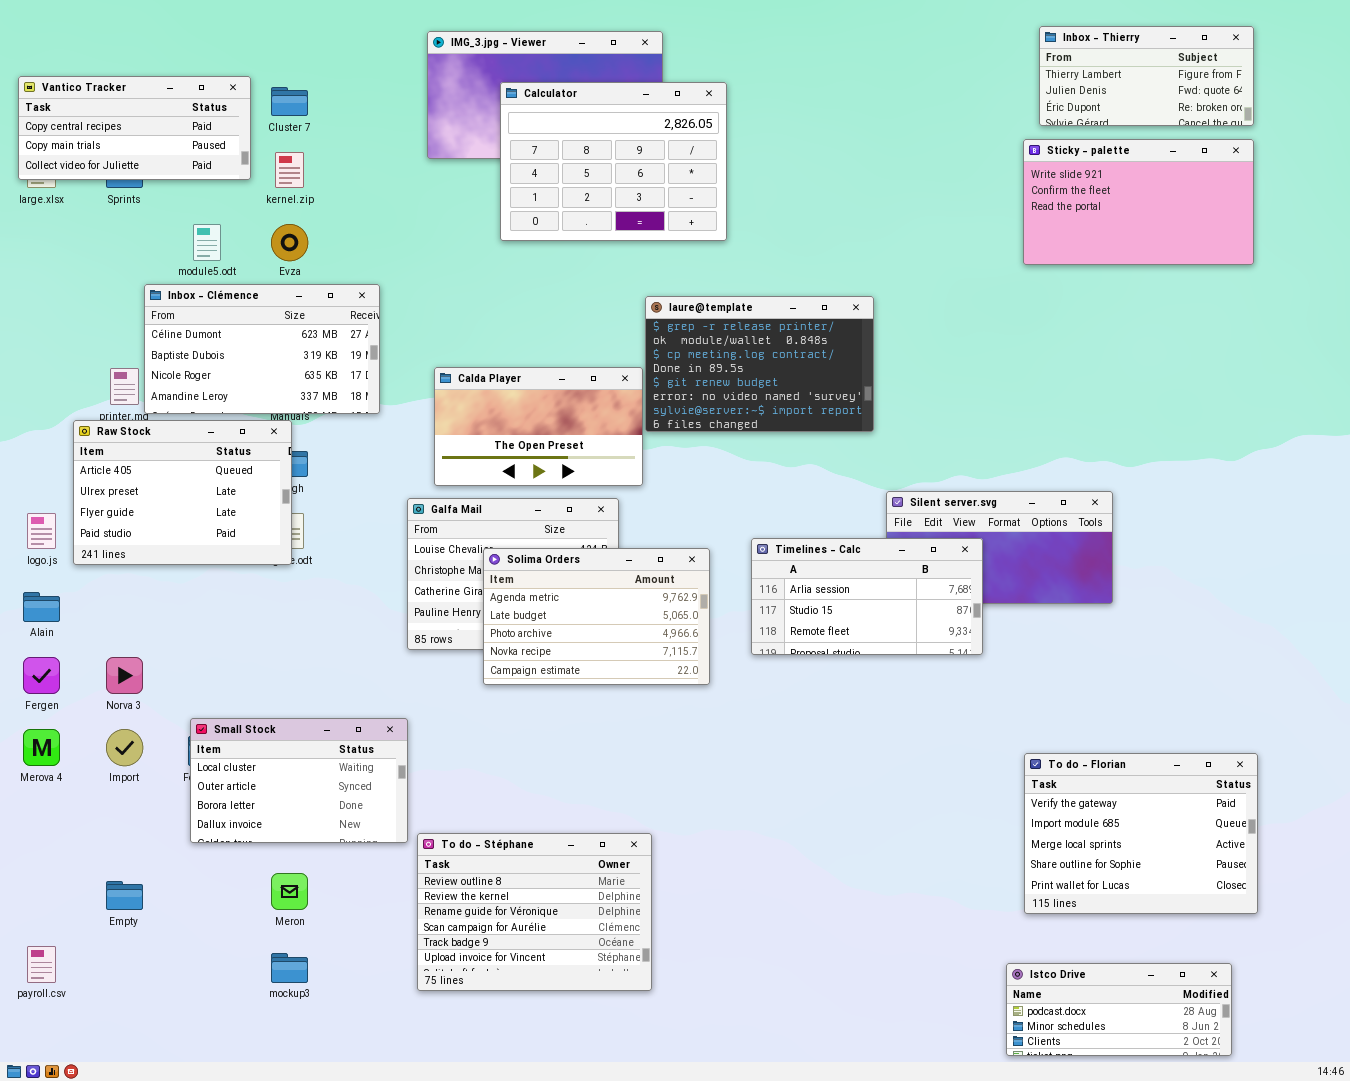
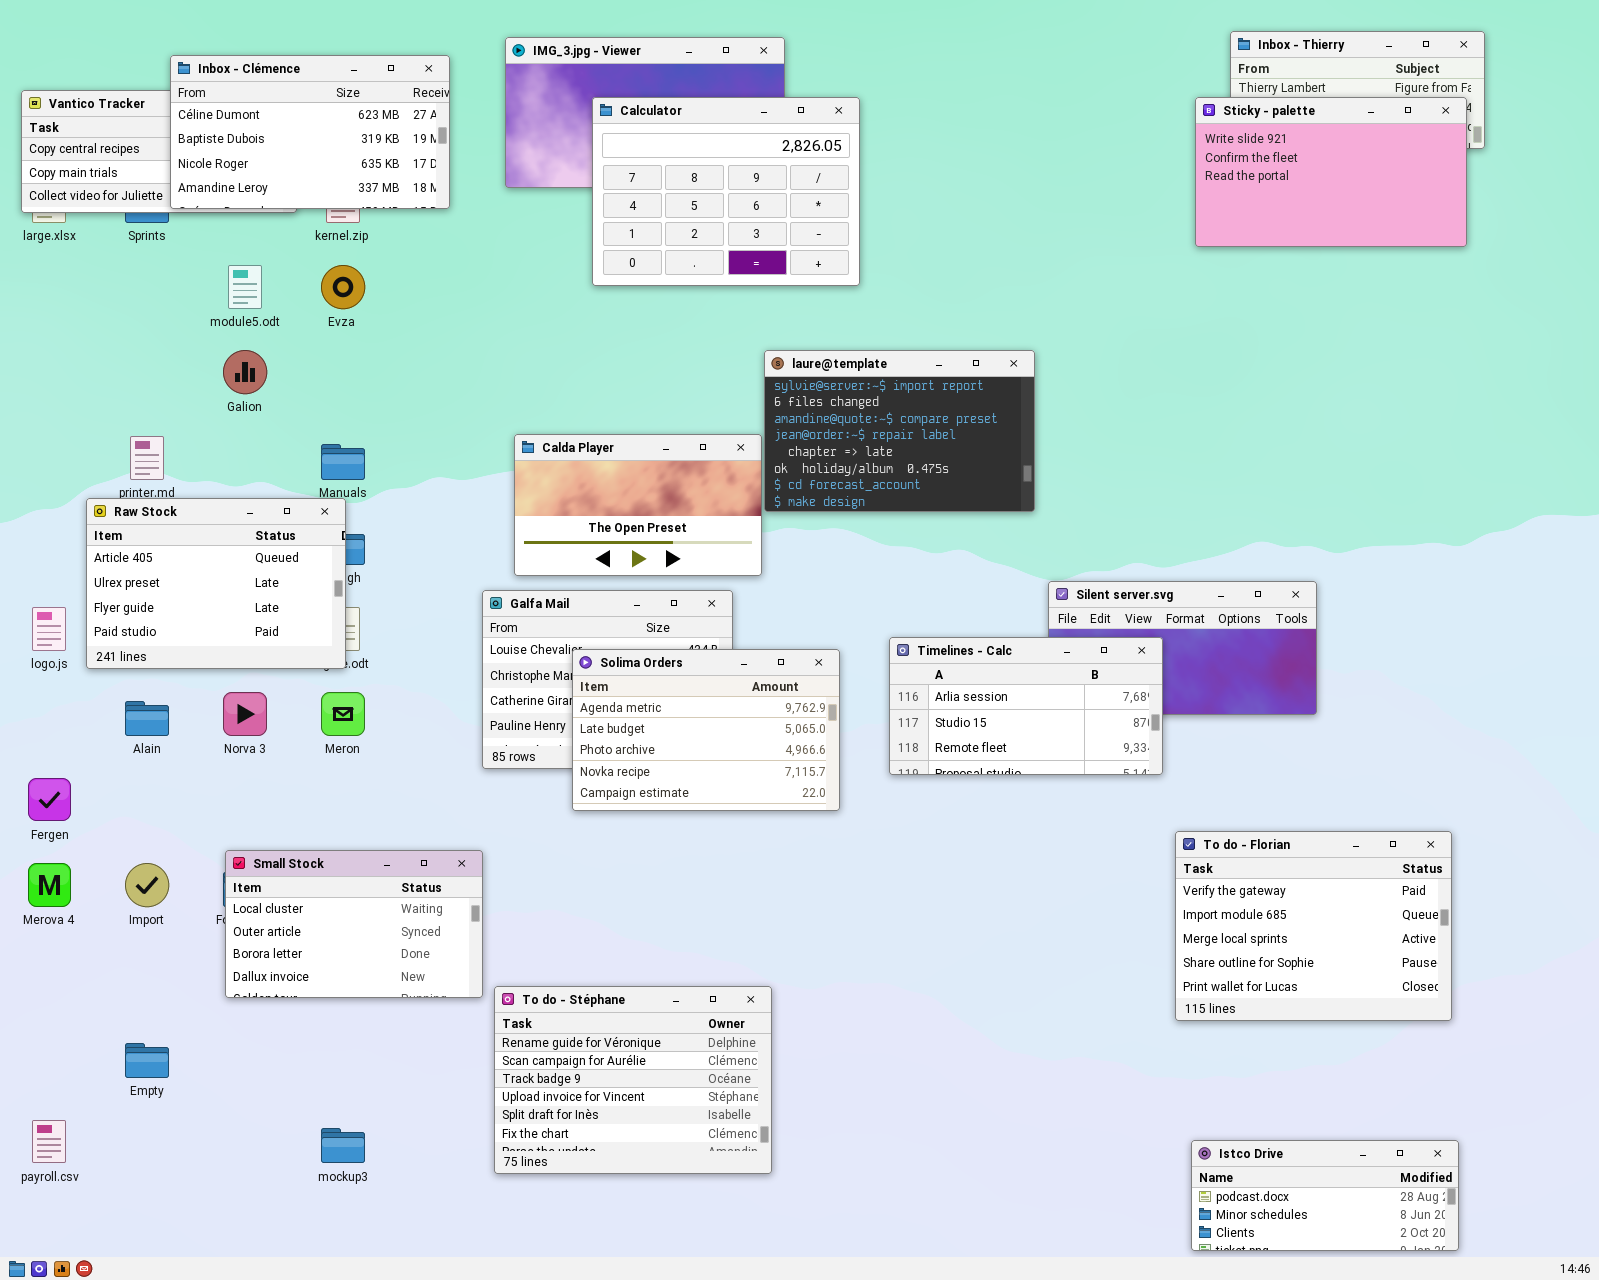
Sticky - palette: [1023,139,1254,265] -> [1195,97,1467,247], moved
Inbox - Clémence: [144,284,380,414] -> [170,55,450,209], moved
laure@template: [645,296,874,432] -> [764,350,1035,512], scrolled down 6 rows
Alain: [23,592,60,622] -> [125,701,169,736], moved
Norva 3: [106,657,143,694] -> [223,692,267,736], moved
To do - Florian: [1024,753,1258,914] -> [1175,831,1452,1021], moved
To do - Stéphane: [417,833,652,991] -> [494,986,772,1174], scrolled down 2 rows
Meron: [271,873,308,910] -> [321,692,365,736], moved

